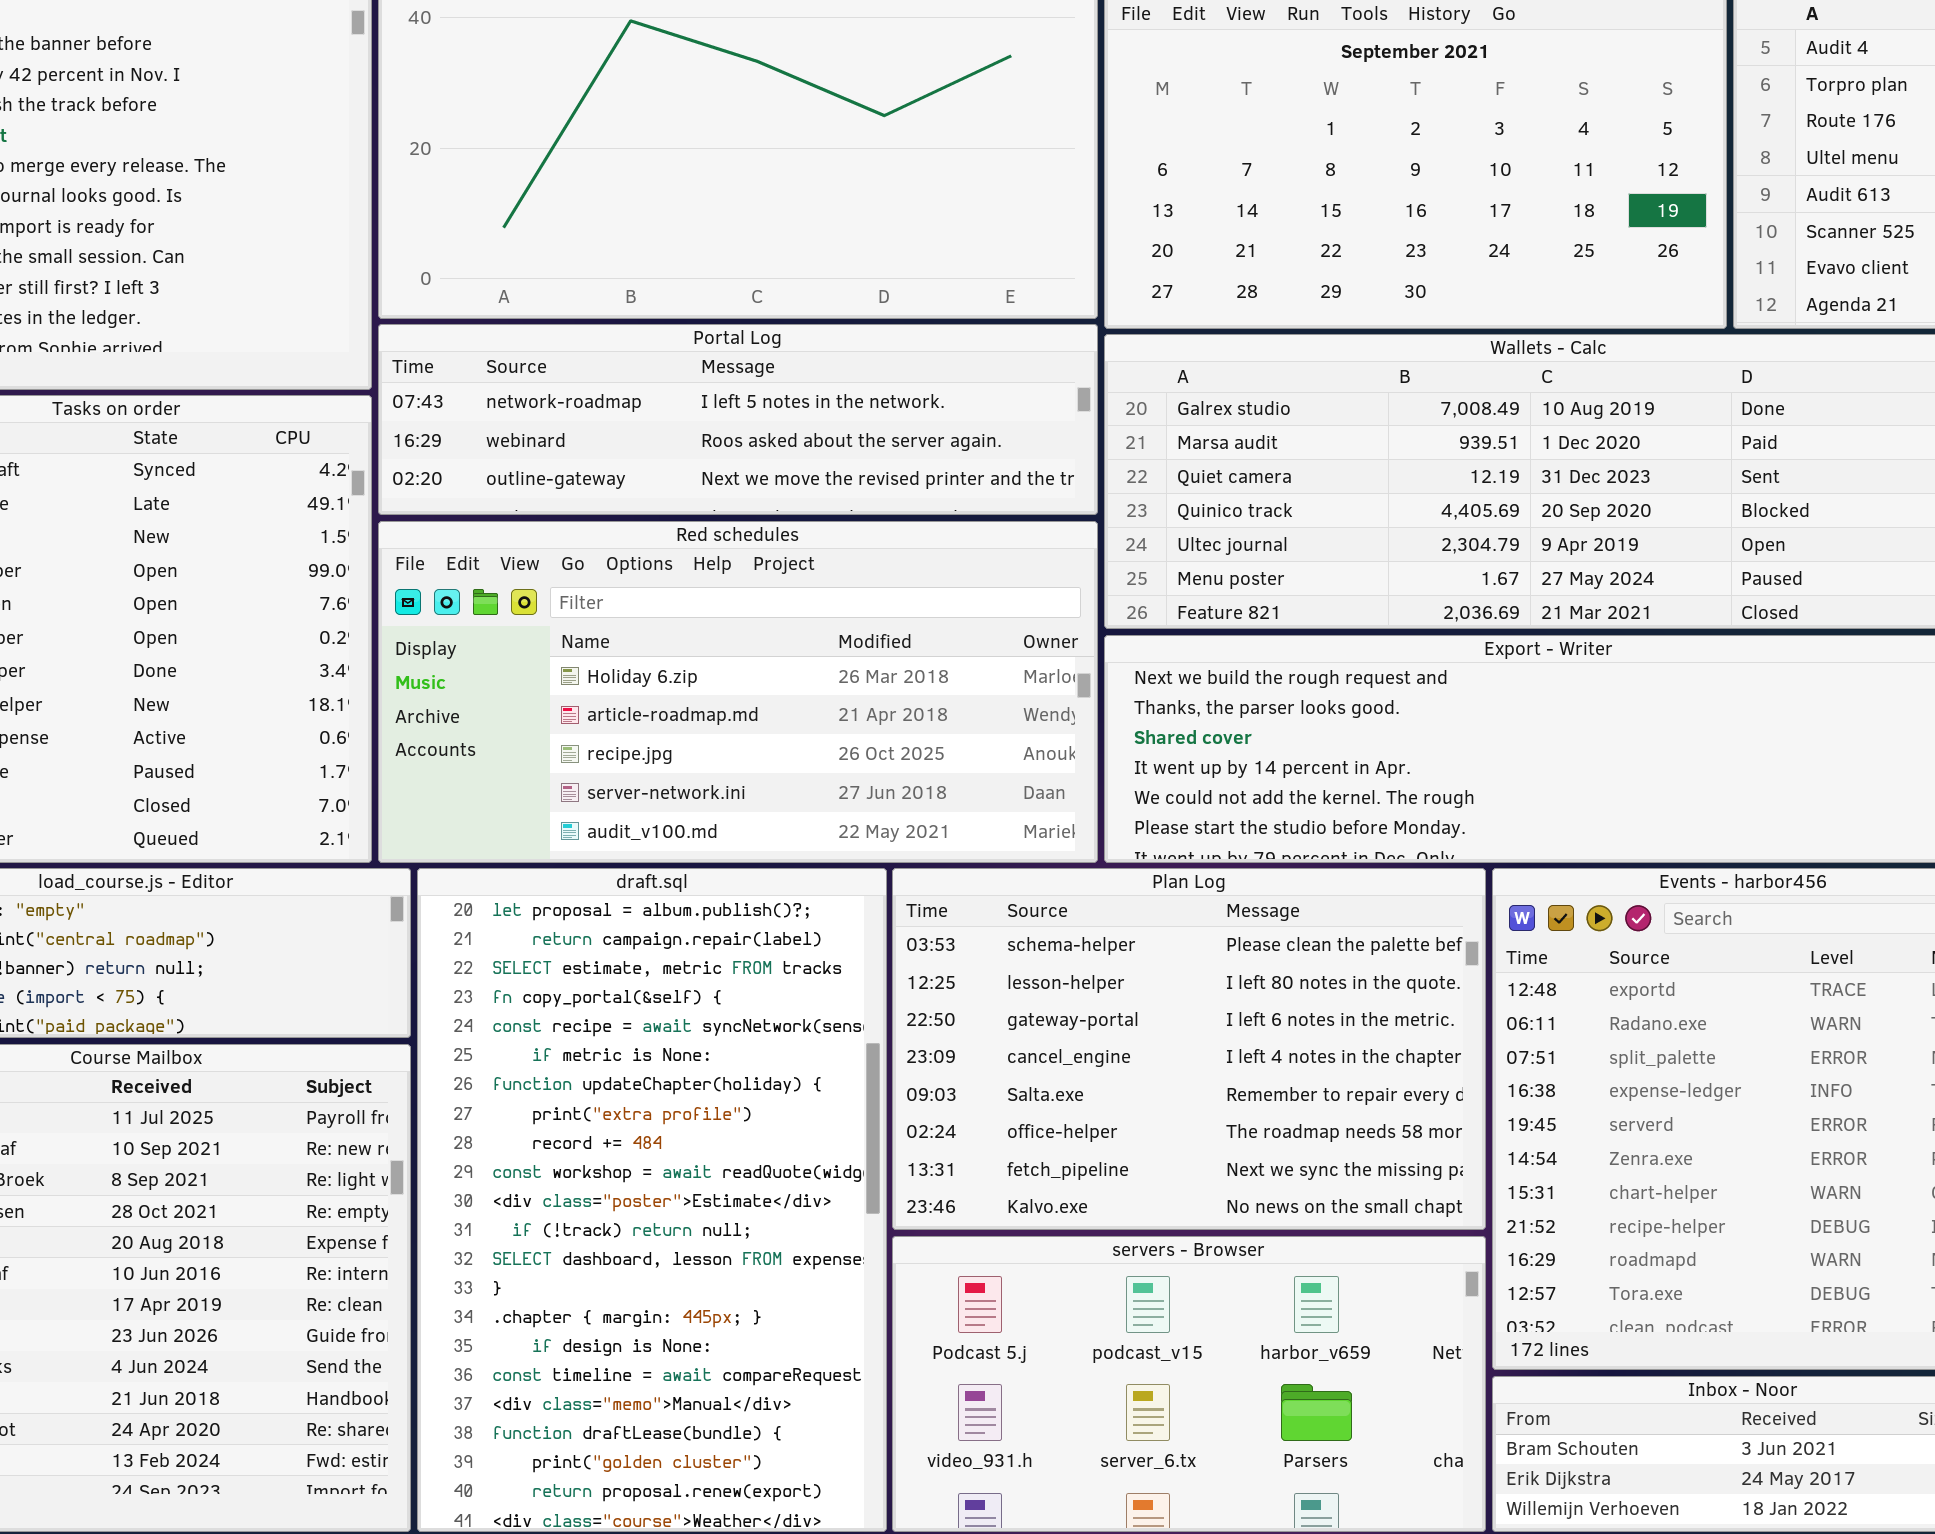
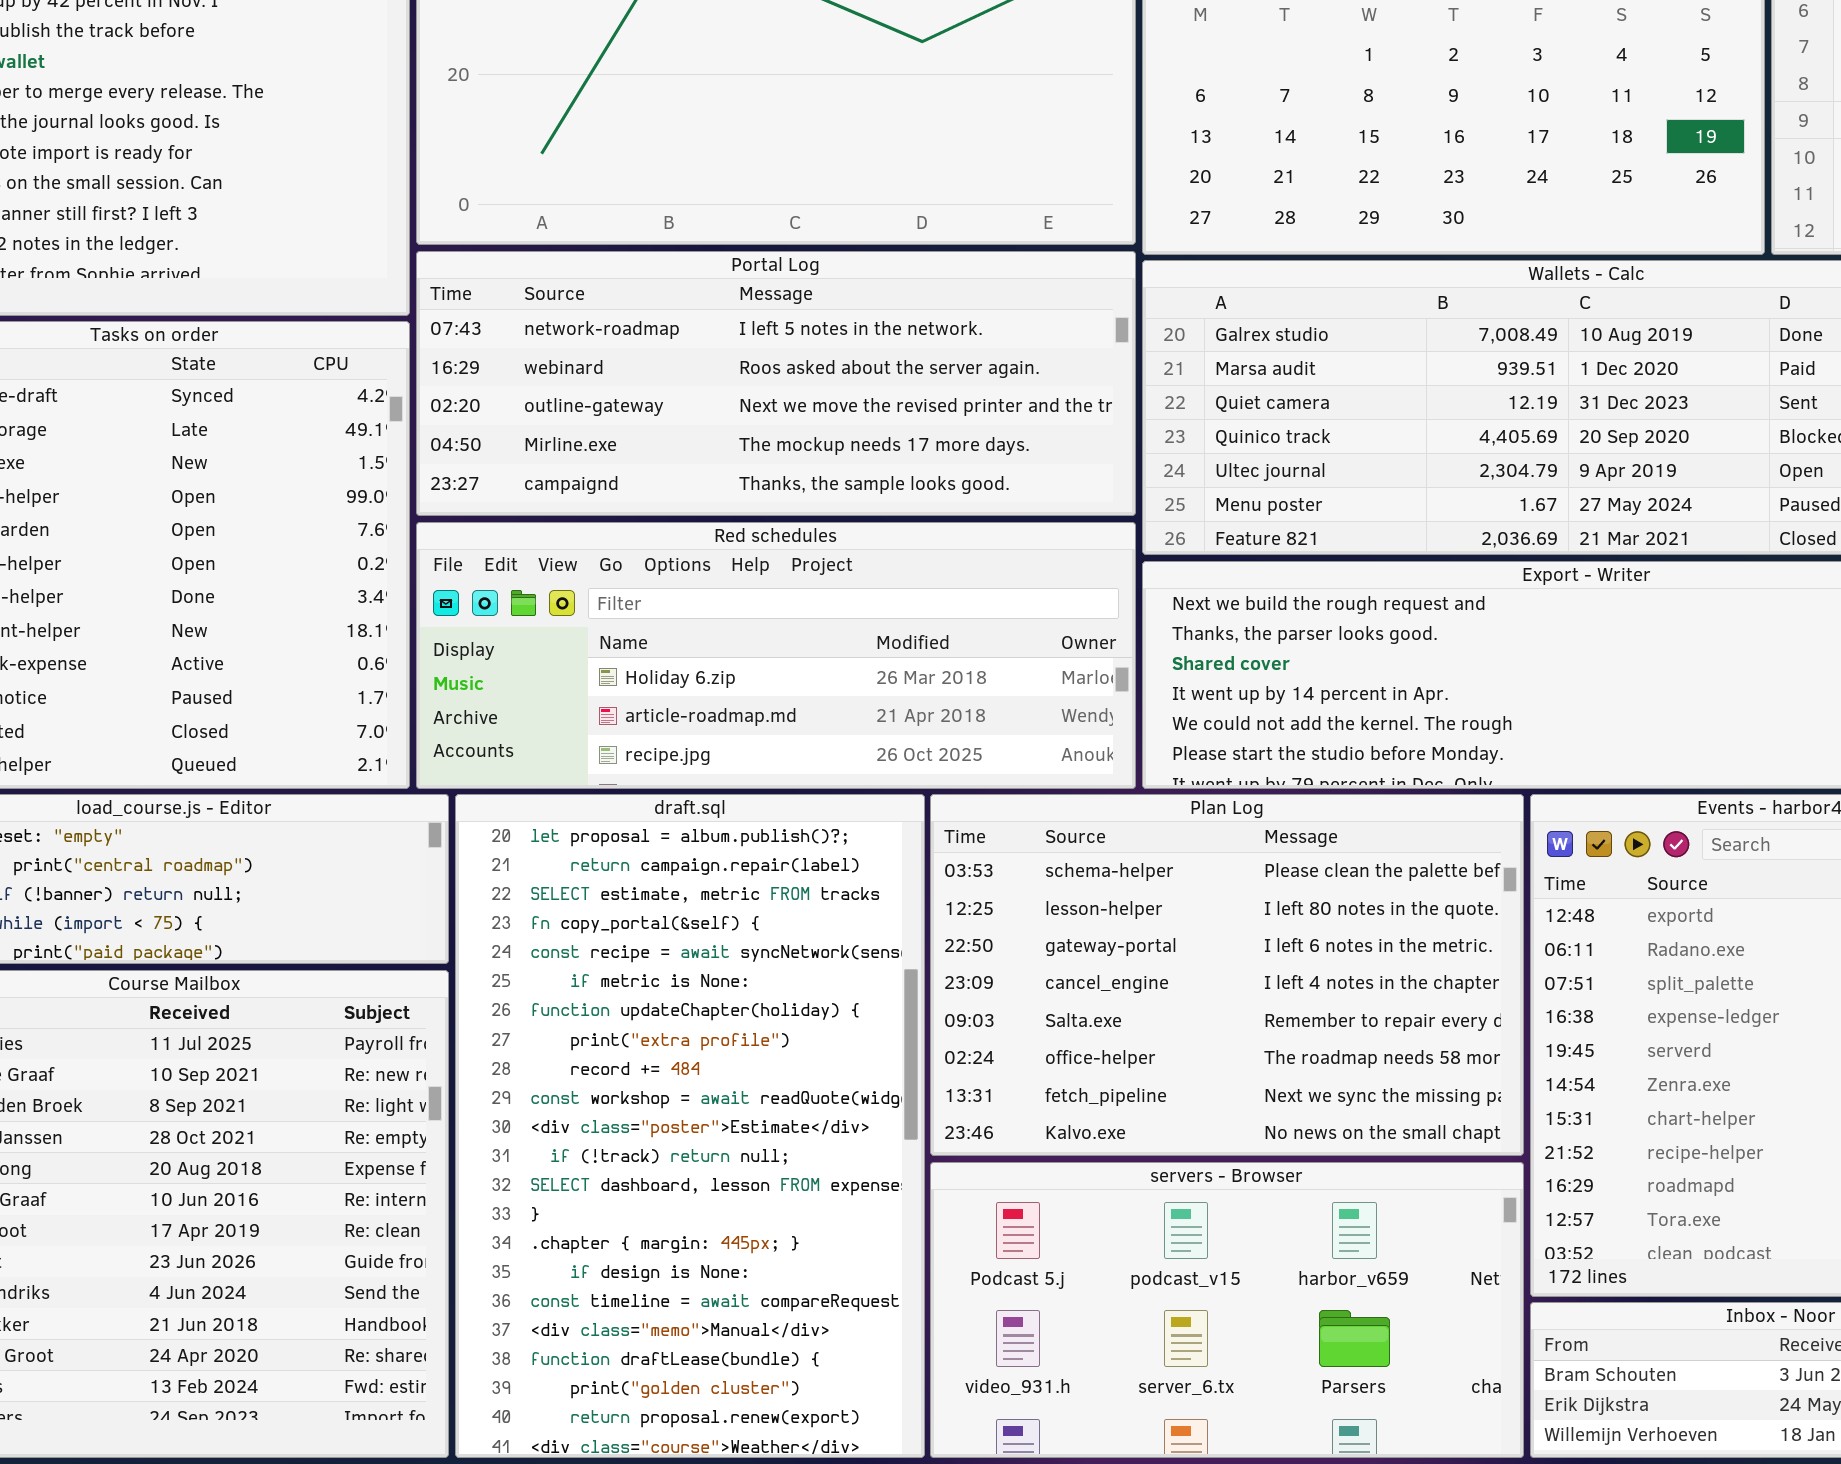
Portal Log: [378,324,1098,515] -> [416,251,1136,516], resized
Red schedules: [378,521,1098,863] -> [416,522,1136,789], resized

